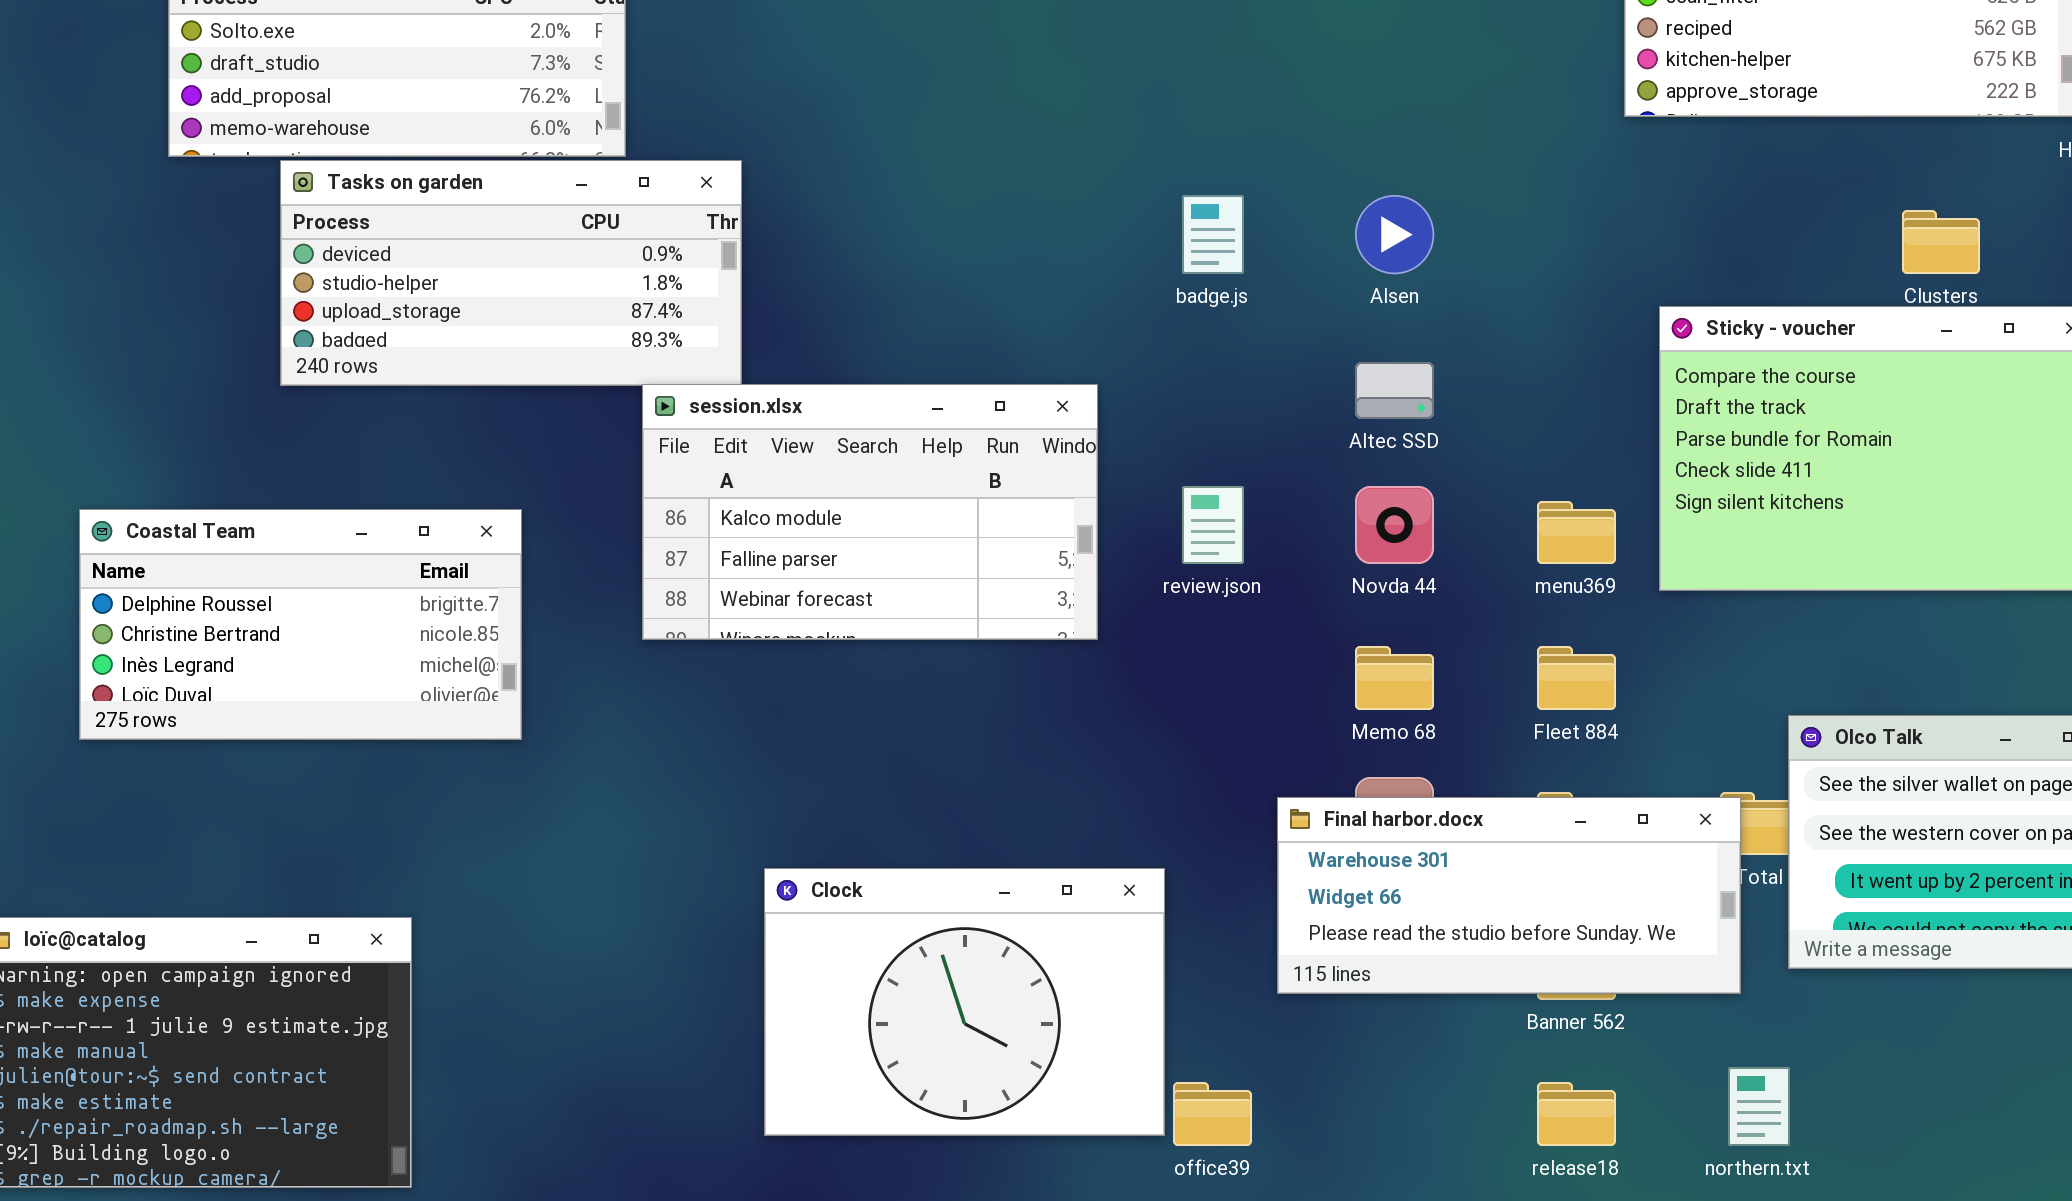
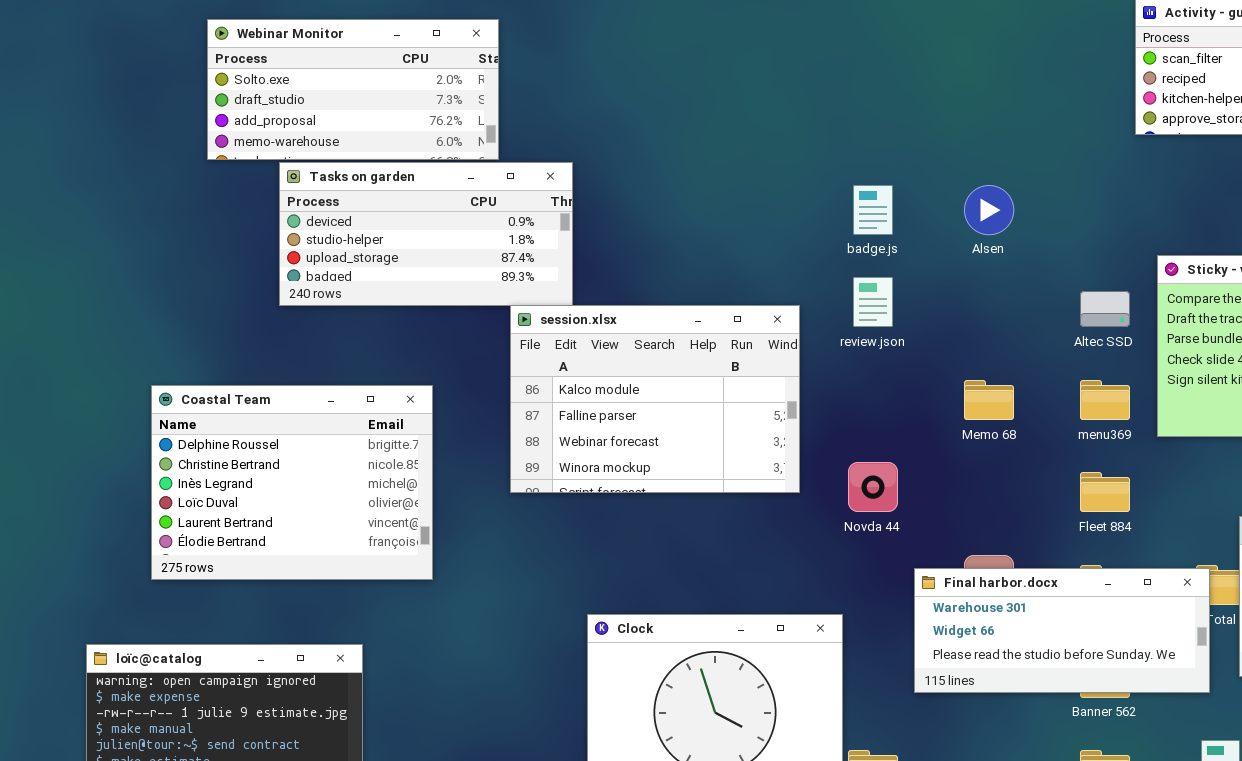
Altec SSD: [1355,362,1434,419] -> [1080,291,1130,327], moved
session.xlsx: [642,384,1098,640] -> [510,305,800,493], resized
review.json: [1182,486,1244,564] -> [853,277,893,327], moved
Novda 44: [1355,486,1434,564] -> [848,462,898,512], moved
Coastal Team: [79,509,522,740] -> [151,385,433,580], resized
Memo 68: [1355,646,1434,710] -> [964,380,1014,420], moved

